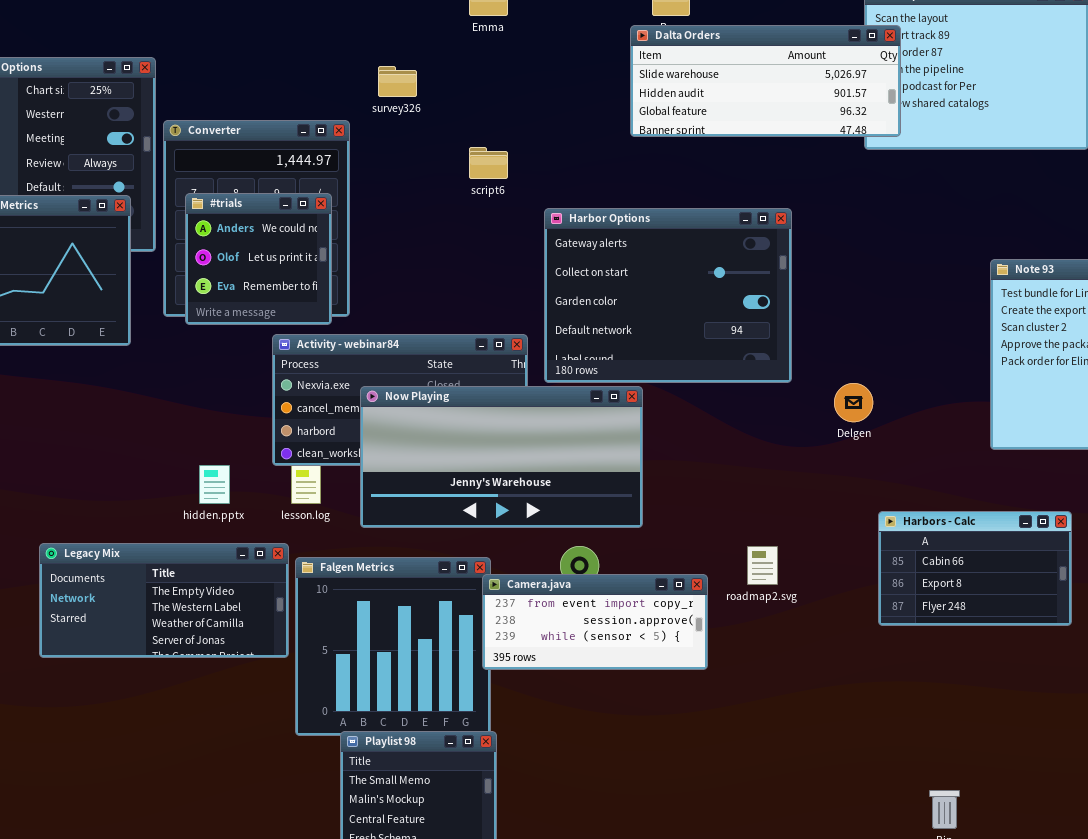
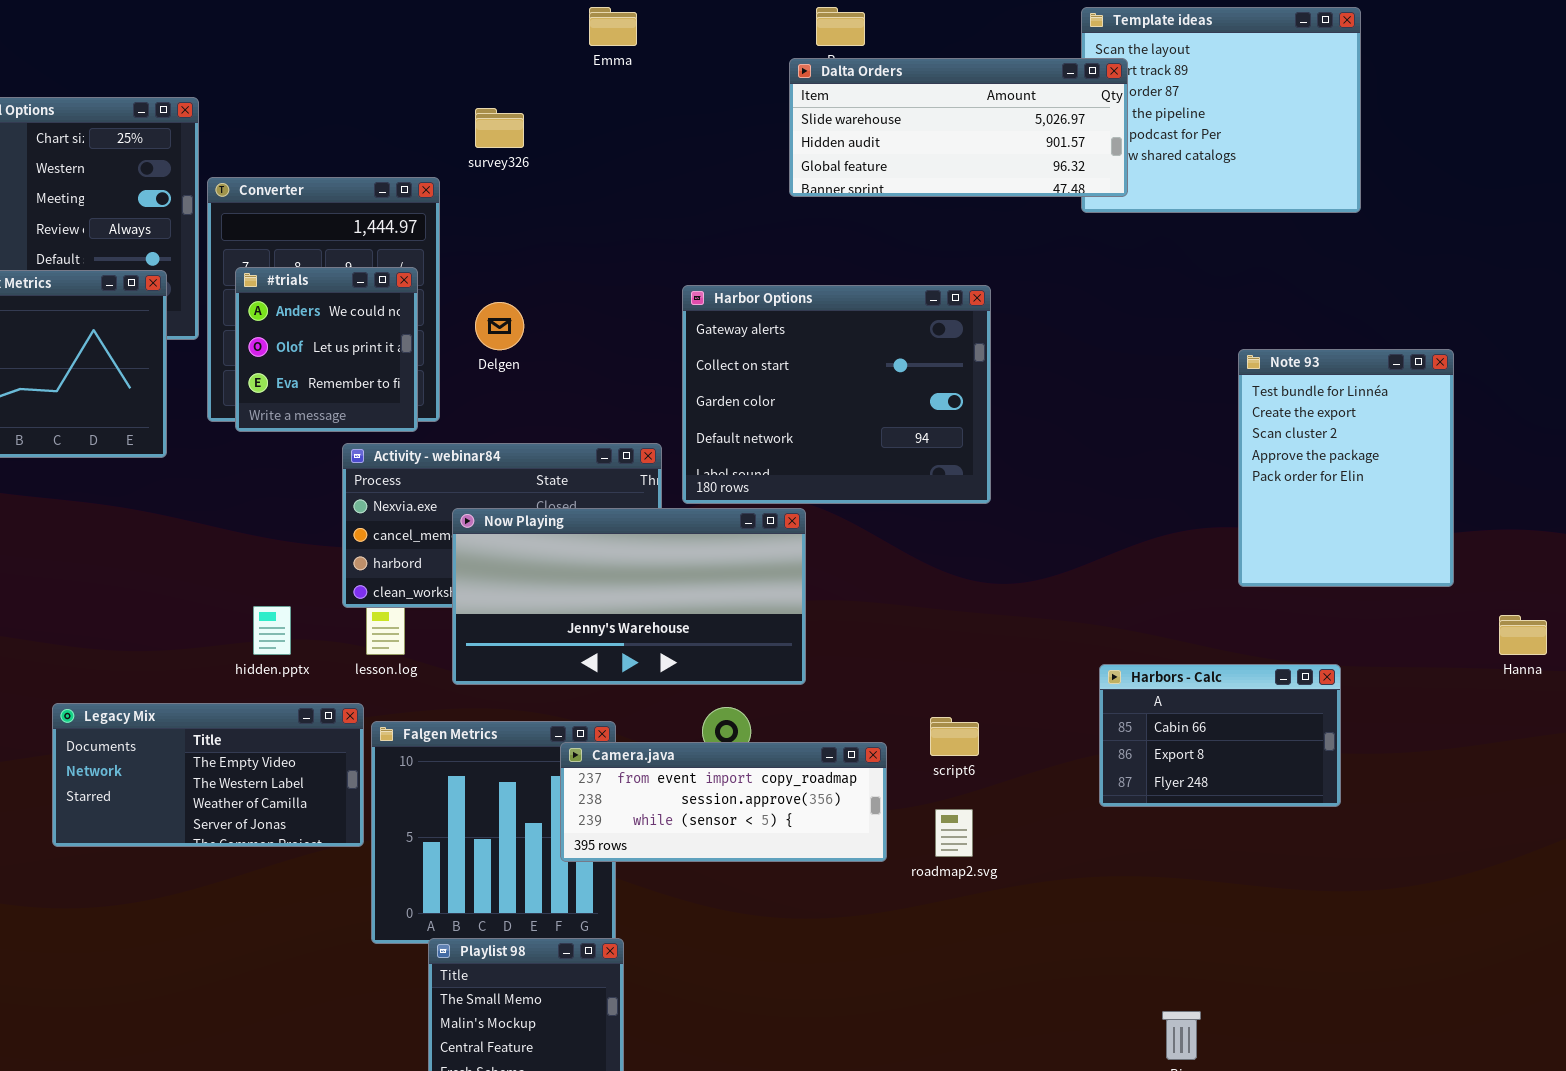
script6: [469,147,508,179] -> [930,717,979,756], moved
Delgen: [834,383,873,422] -> [475,302,524,350], moved
roadmap2.svg: [747,546,778,585] -> [935,809,973,857], moved
Camera.java: [482,574,708,670] -> [560,742,887,862], resized

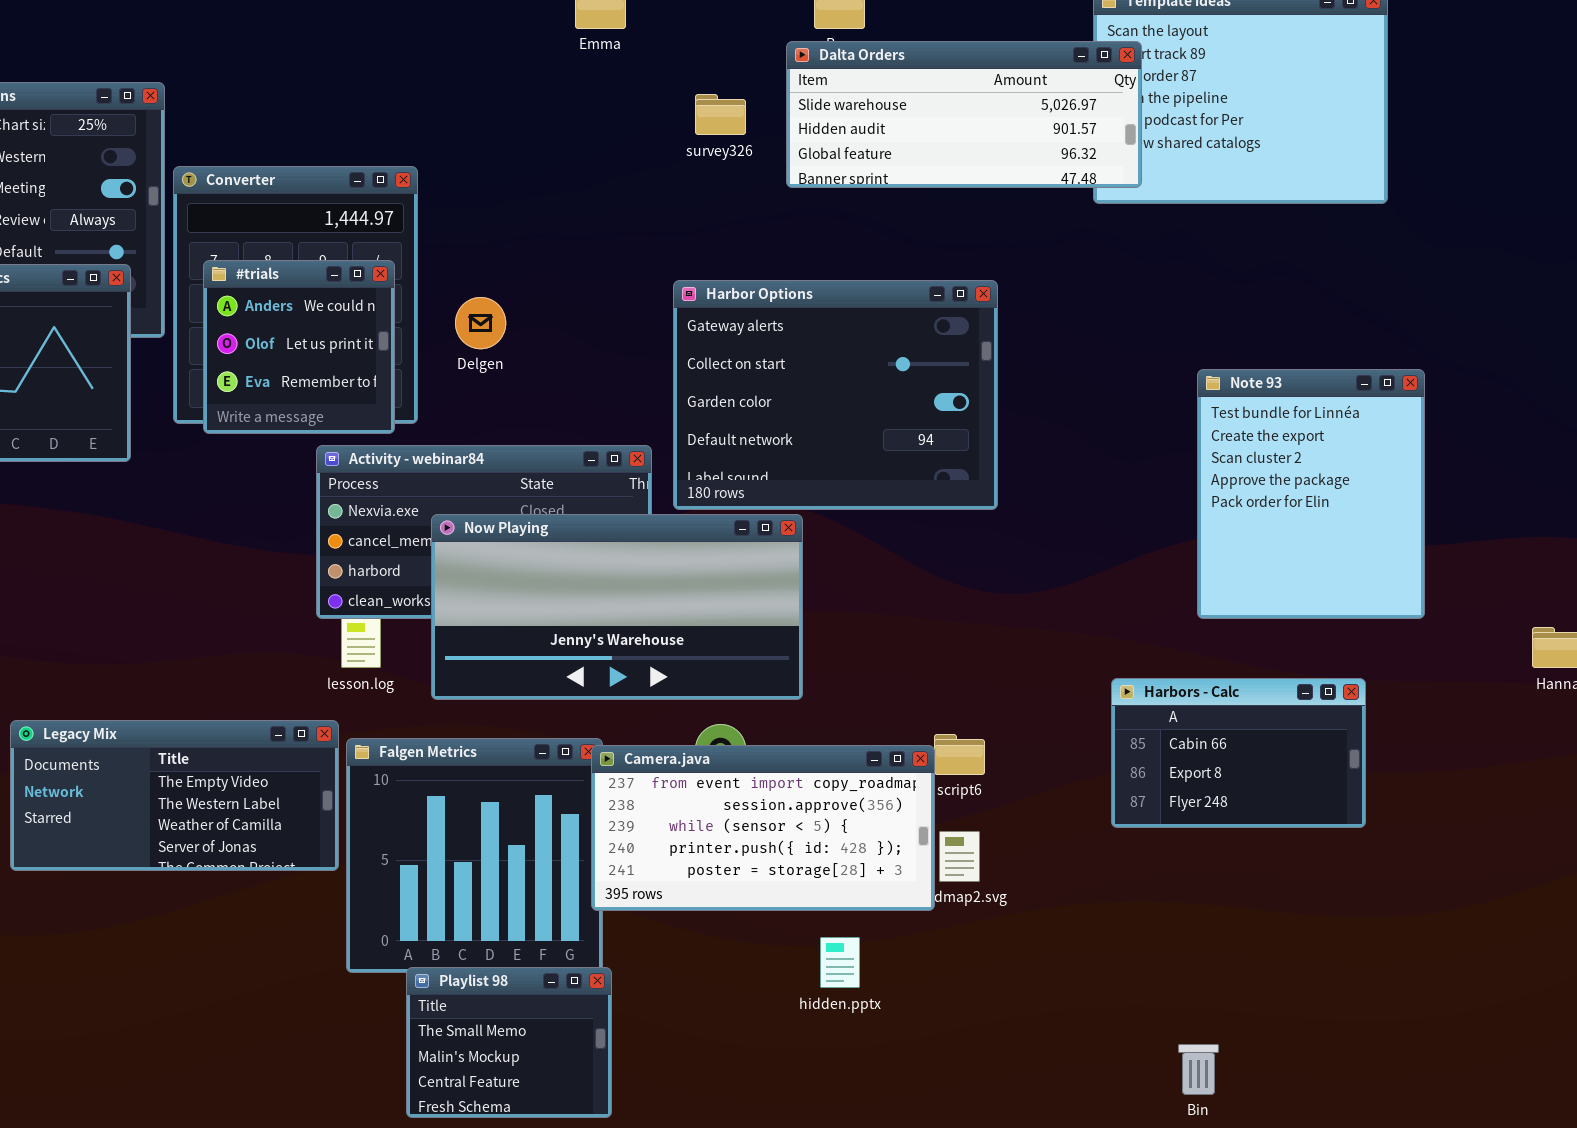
survey326: [475,108,524,148] -> [695,94,746,135], moved
Note 93: [1238,349,1454,587] -> [1197,369,1425,619], moved
hidden.pptx: [253,606,291,655] -> [820,937,860,988], moved
Camera.java: [560,742,887,862] -> [591,745,935,911], moved, resized

